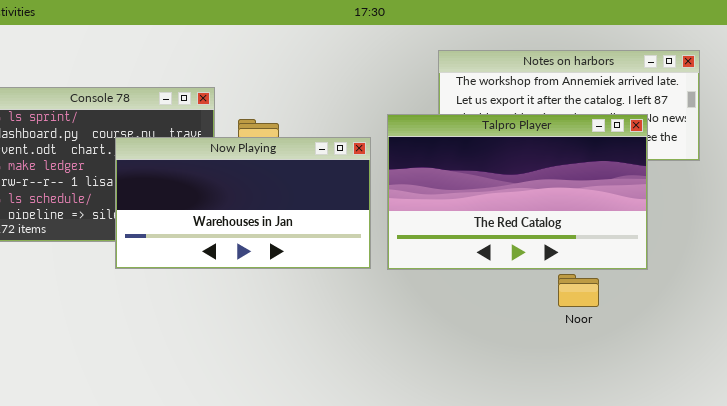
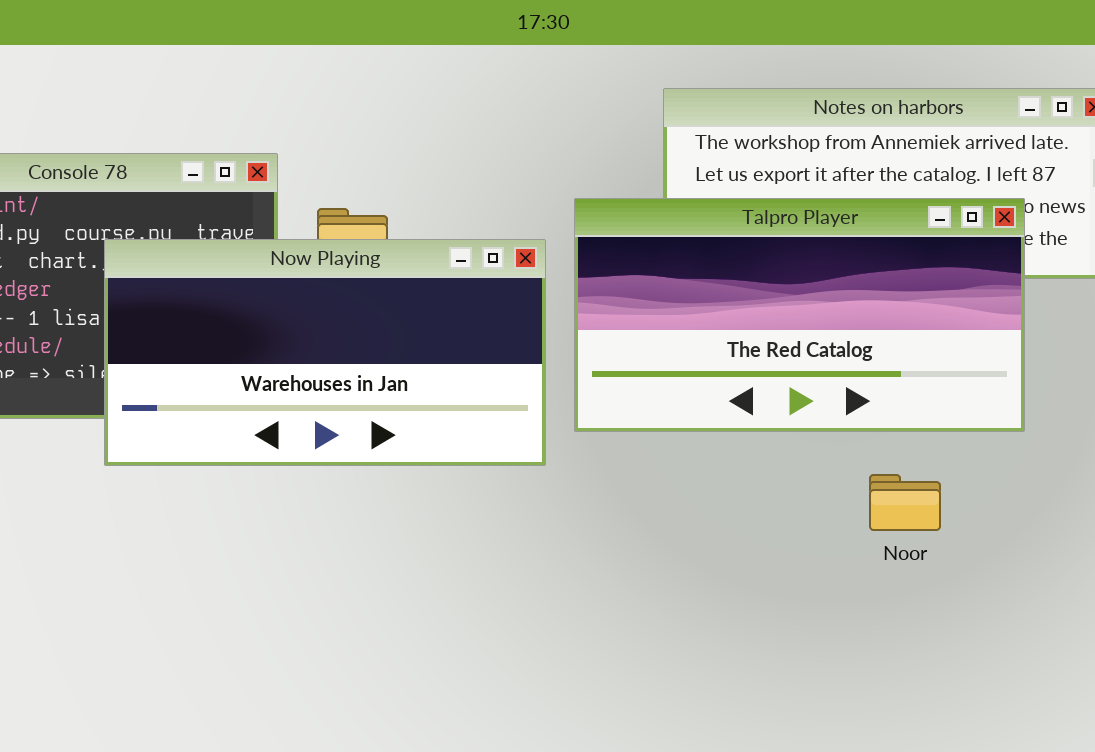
Talpro Player: [387,114,648,270] -> [574,198,1025,432], resized

